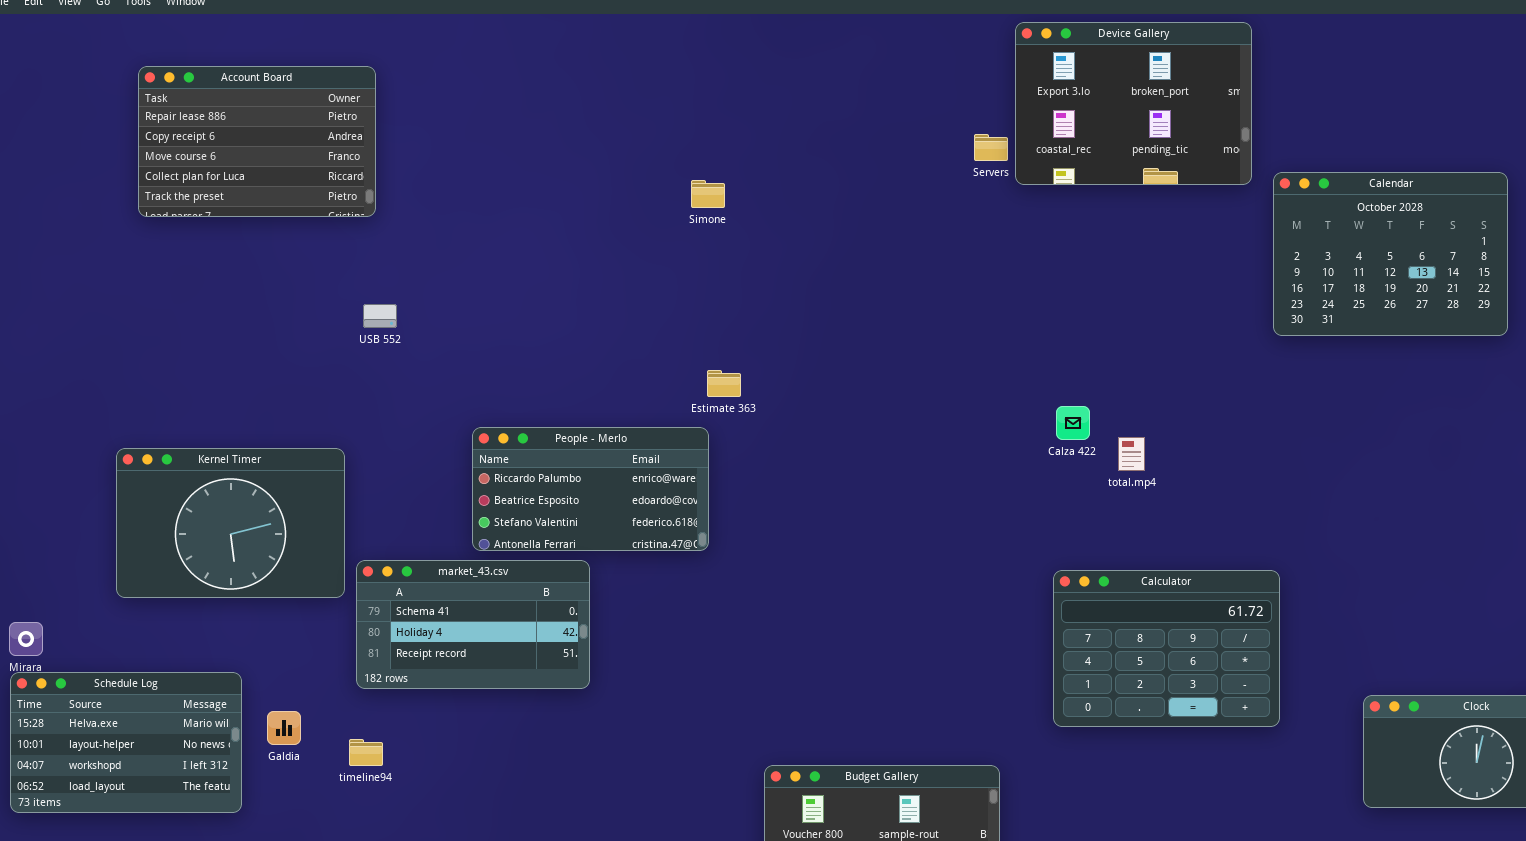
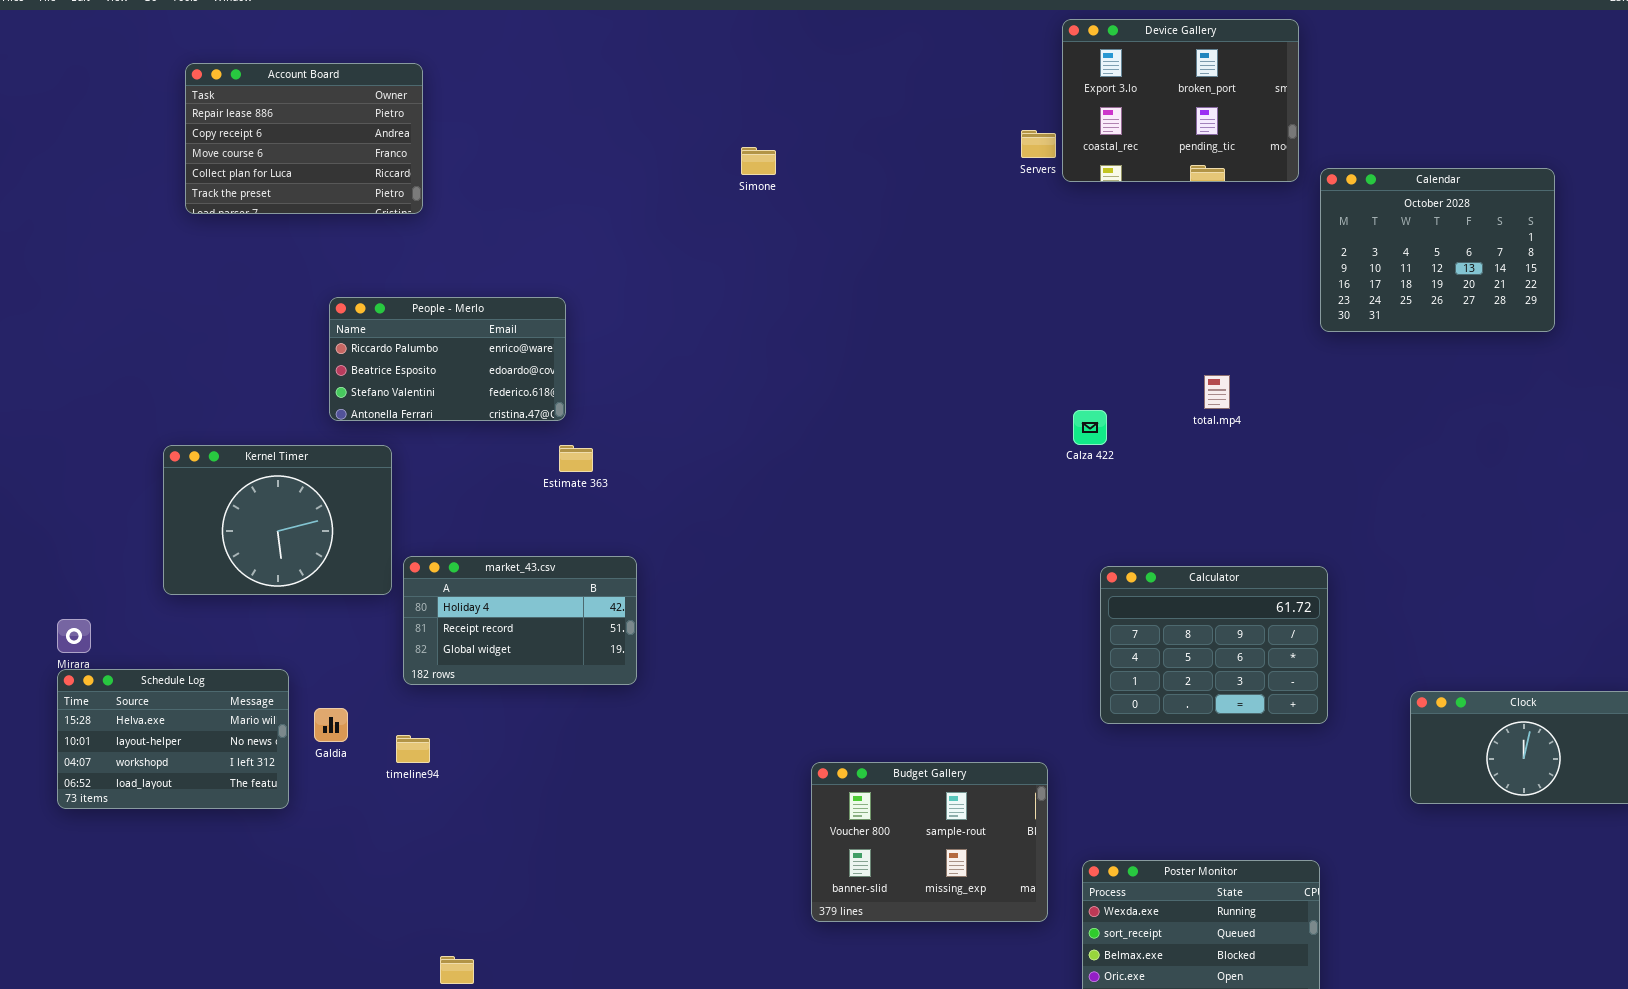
Simone: [691,180,725,208] -> [741,147,776,175], moved
Estimate 363: [707,370,741,397] -> [559,445,593,472], moved
Calza 422: [1056,406,1090,440] -> [1073,410,1107,445], moved
People - Merlo: [472,427,709,551] -> [329,297,566,421], moved
total.mp4: [1118,437,1145,471] -> [1204,375,1230,409], moved
market_43.csv: [356,560,590,689] -> [403,556,637,685], scrolled down 1 row

